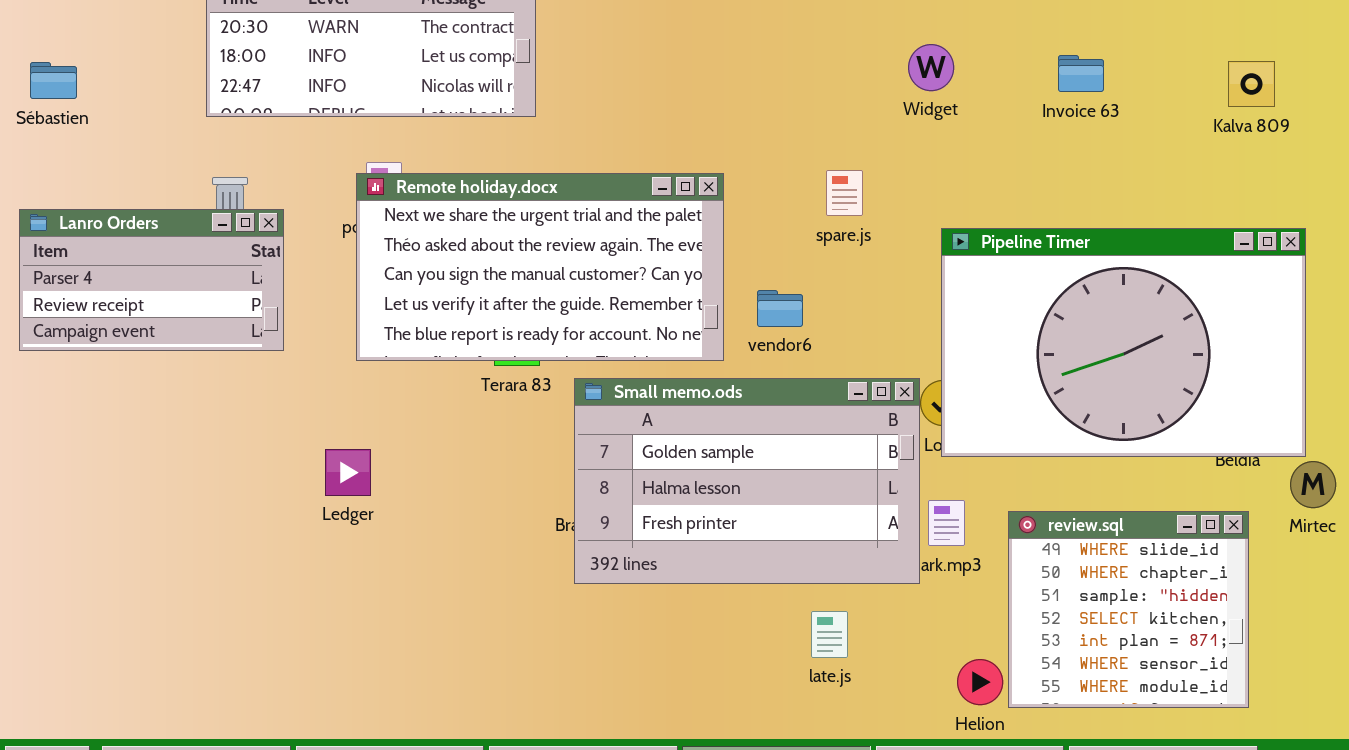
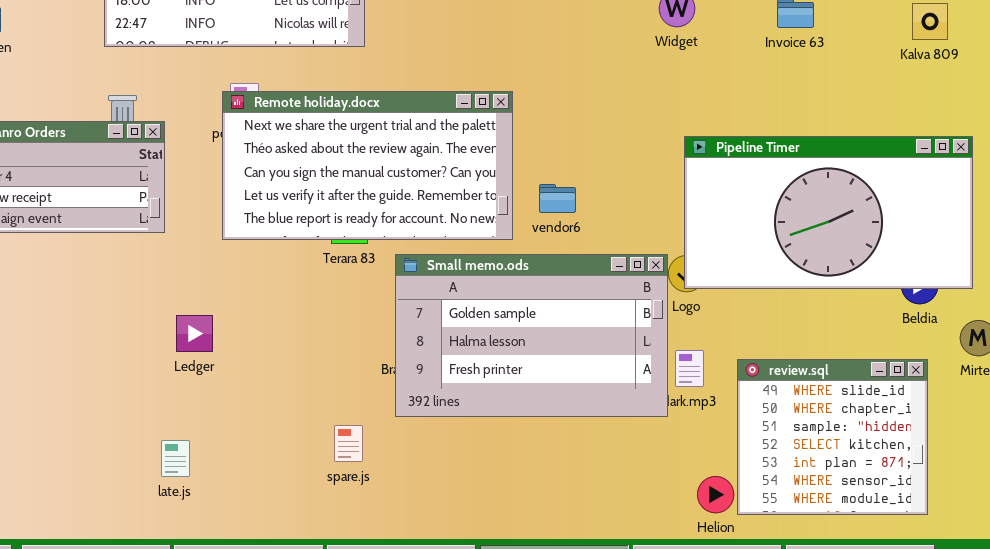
spare.js: [826,170,863,216] -> [334,425,363,462], moved
Pipeline Timer: [941,228,1306,457] -> [684,136,973,289], resized
Ledger: [325,449,371,496] -> [176,315,213,352], moved
late.js: [811,611,848,658] -> [161,440,190,477], moved

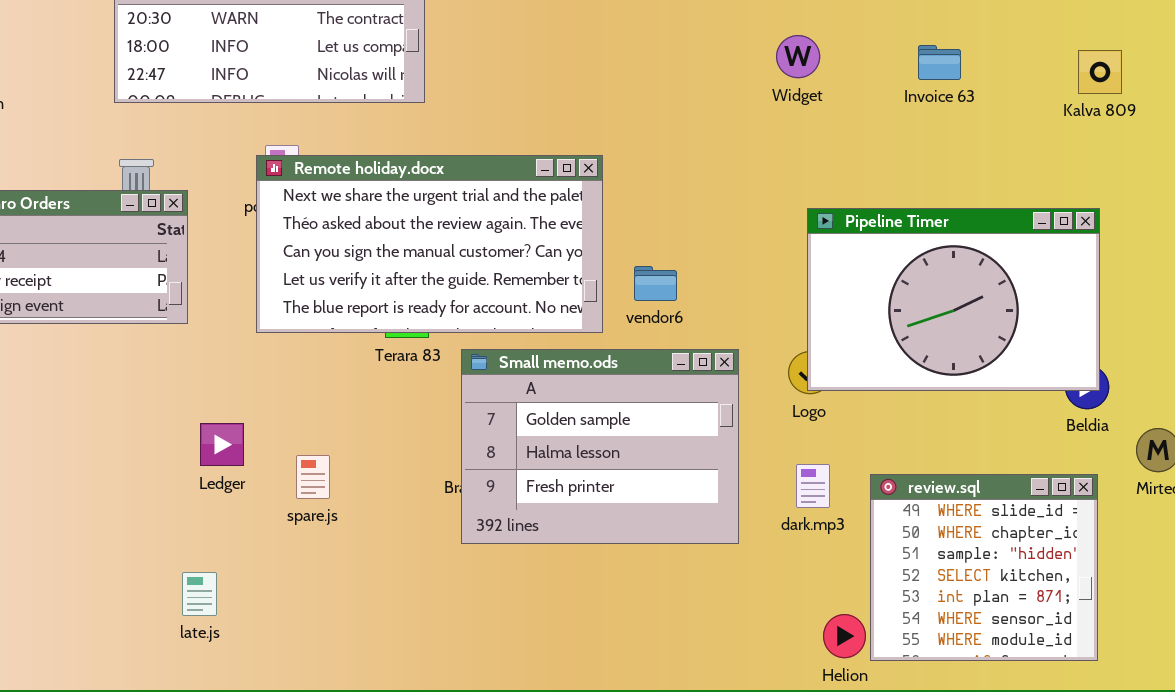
Pipeline Timer: [684,136,973,289] -> [807,208,1100,391], resized
Small memo.ods: [395,254,668,417] -> [461,349,739,544], resized
spare.js: [334,425,363,462] -> [296,455,330,499], moved

